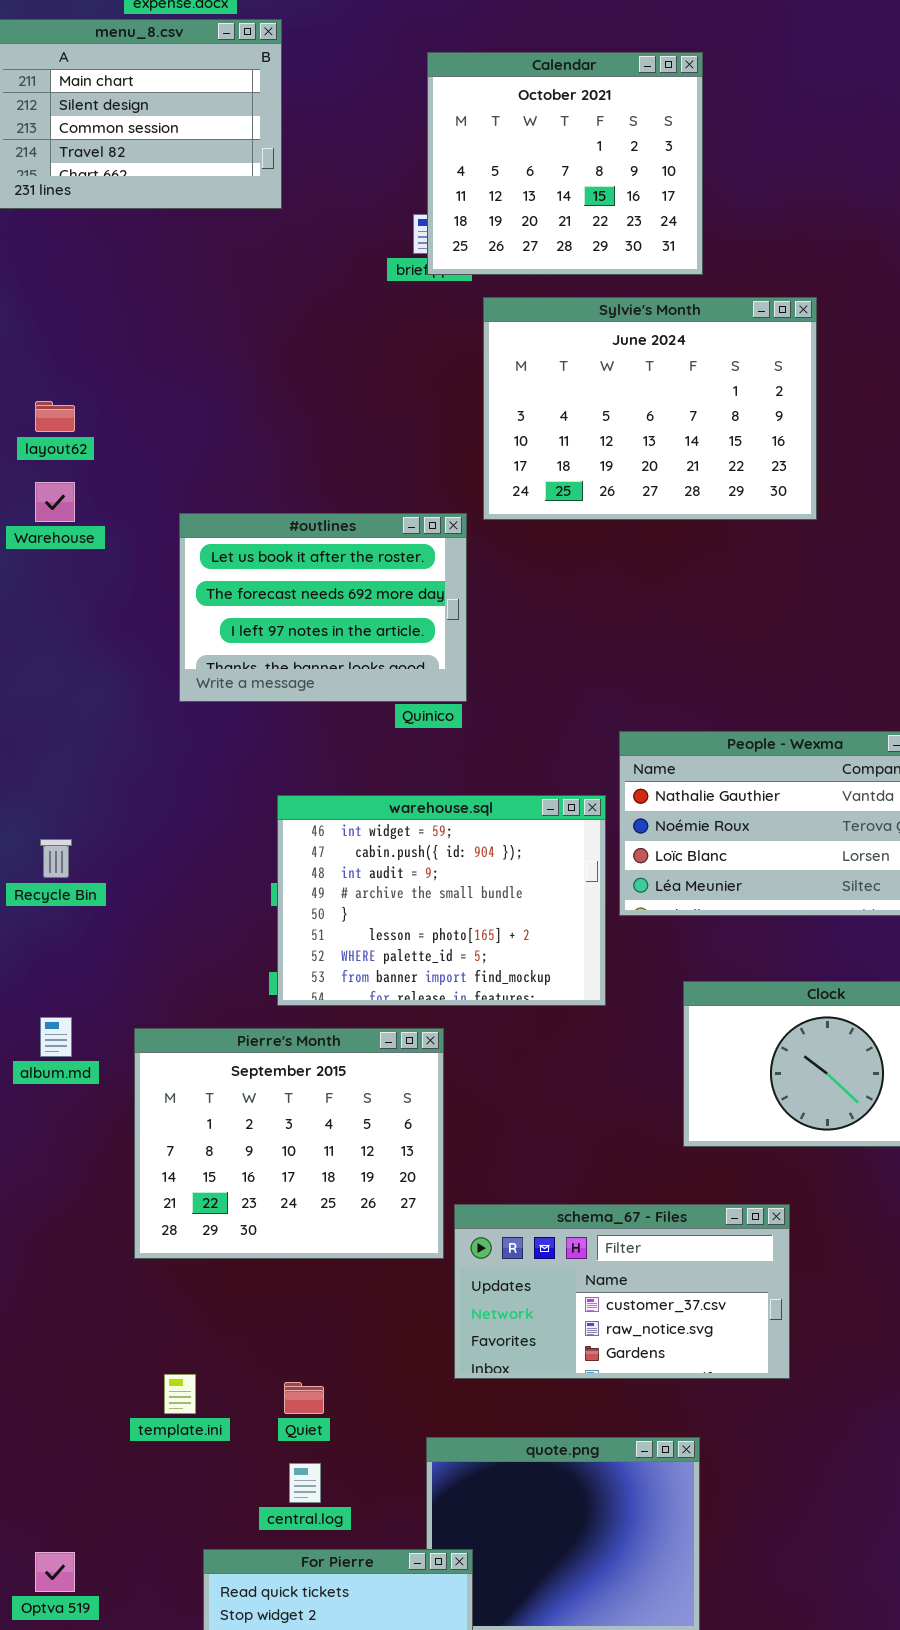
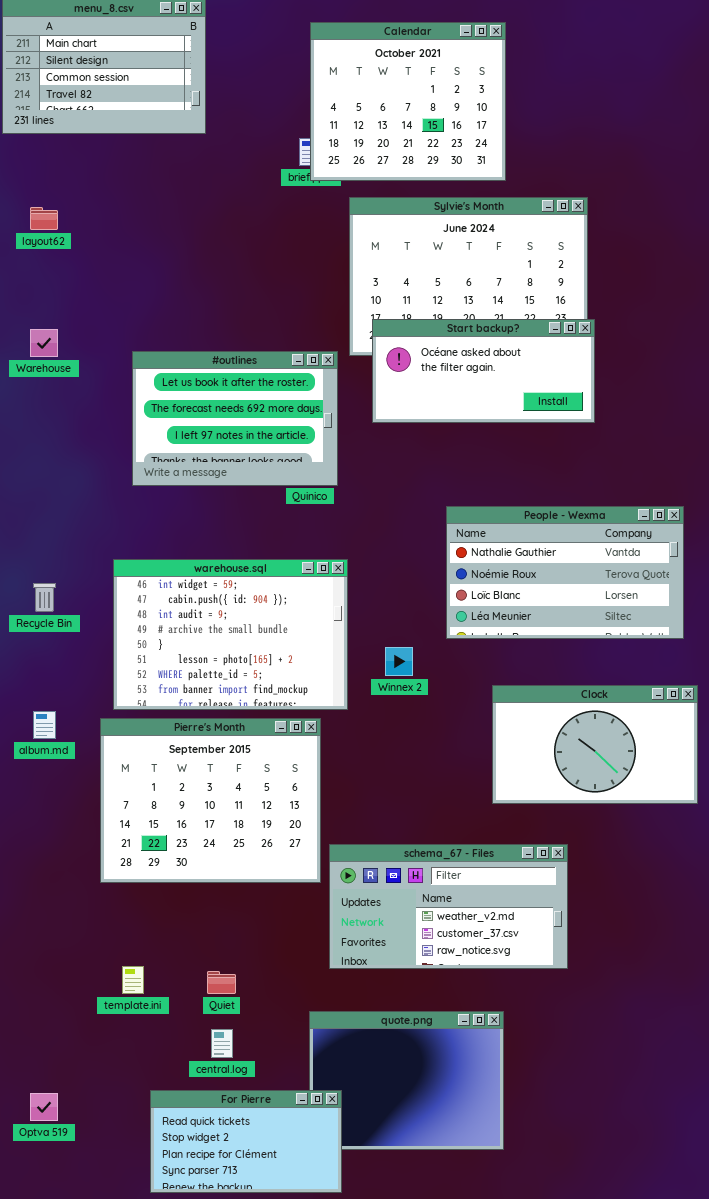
layout62: [35,401,75,432] -> [30,207,58,230], moved
Start backup?: none -> [372,319,595,423], opened
warehouse.sql: [277,795,606,1006] -> [113,559,348,710], moved
schema_67 - Files: [454,1204,790,1379] -> [329,844,568,969], scrolled up 1 row

